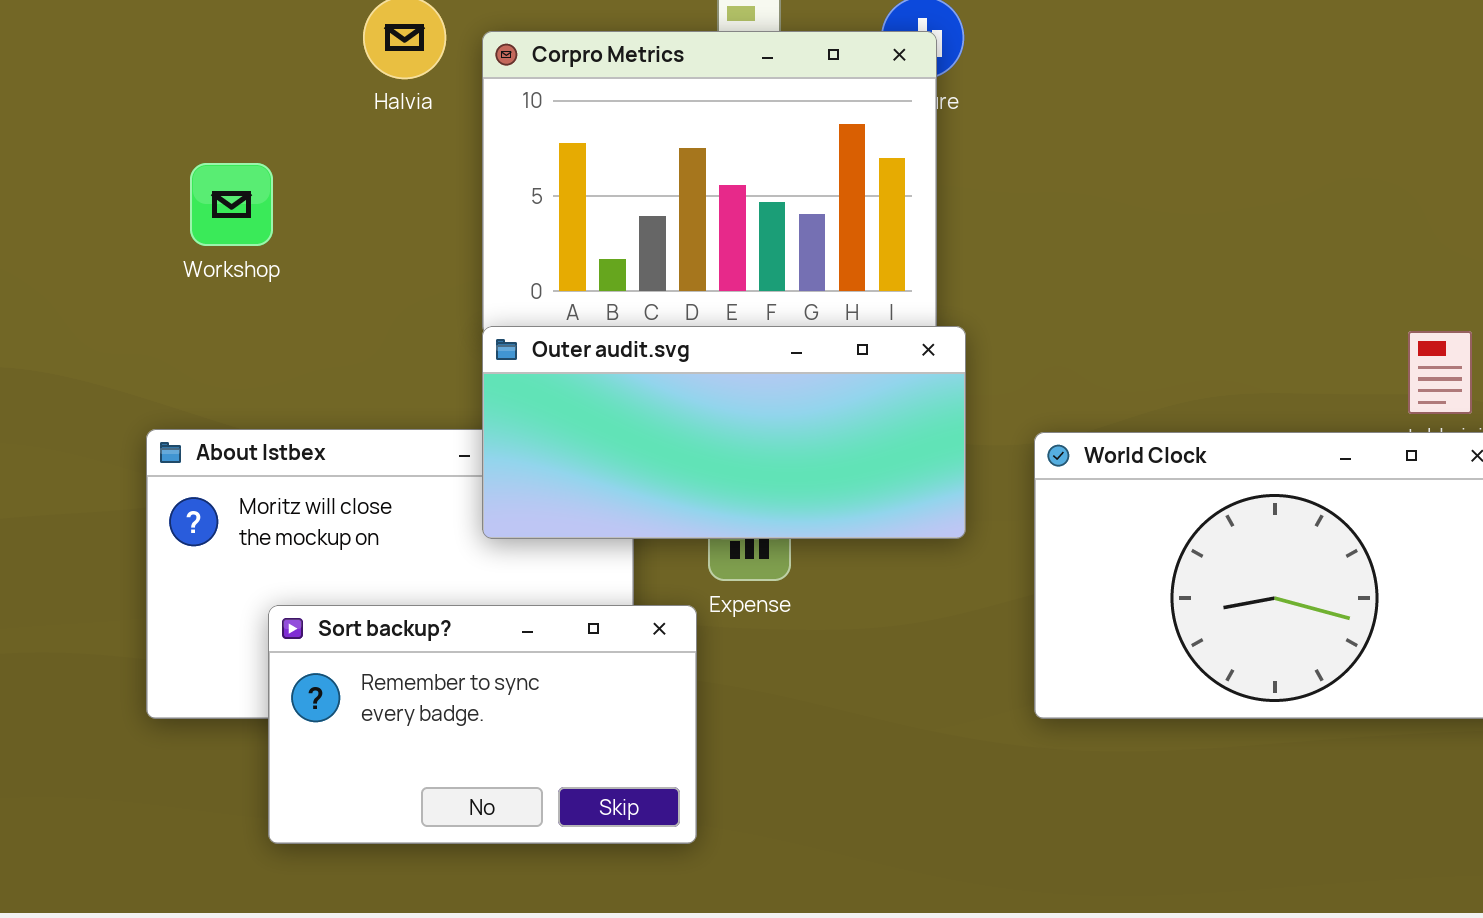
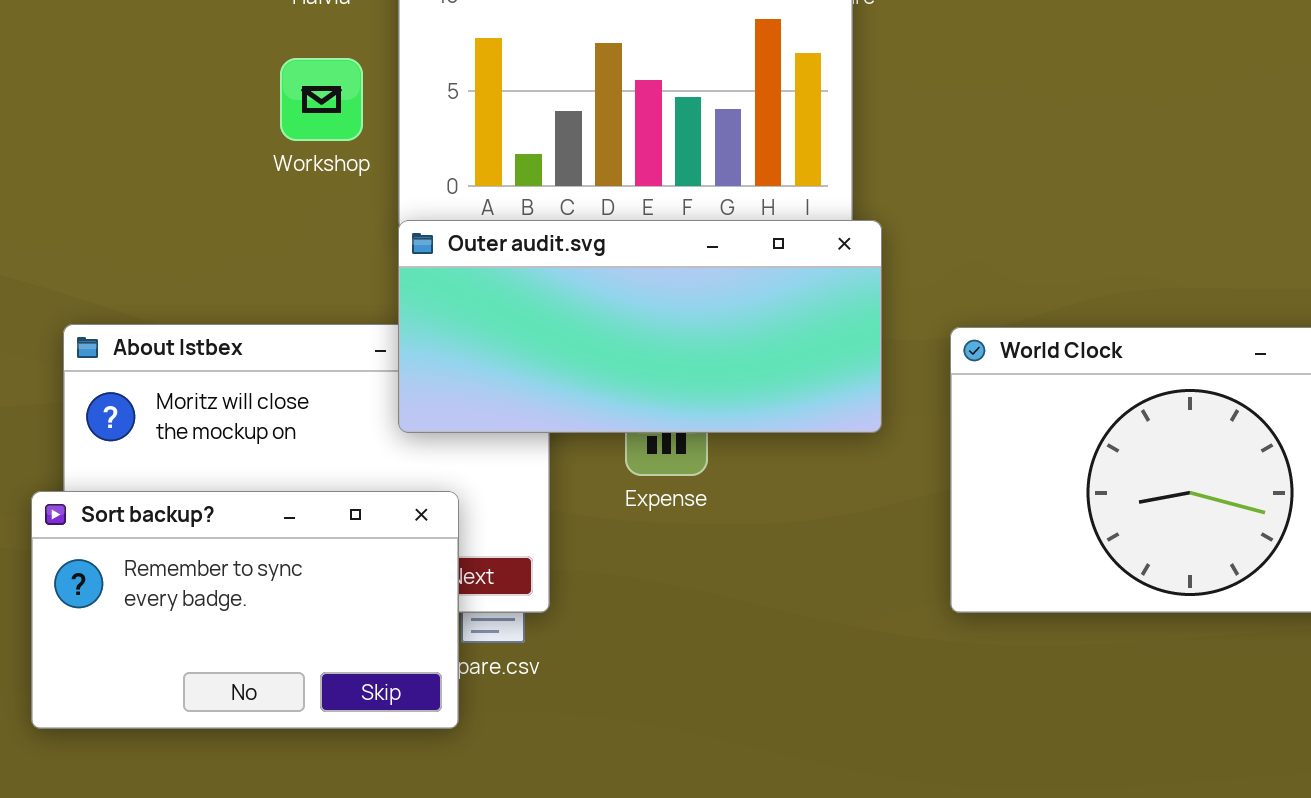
Workshop: [190,163,273,246] -> [280,58,363,141], moved
Sort backup?: [268,605,697,844] -> [31,491,459,729], moved

